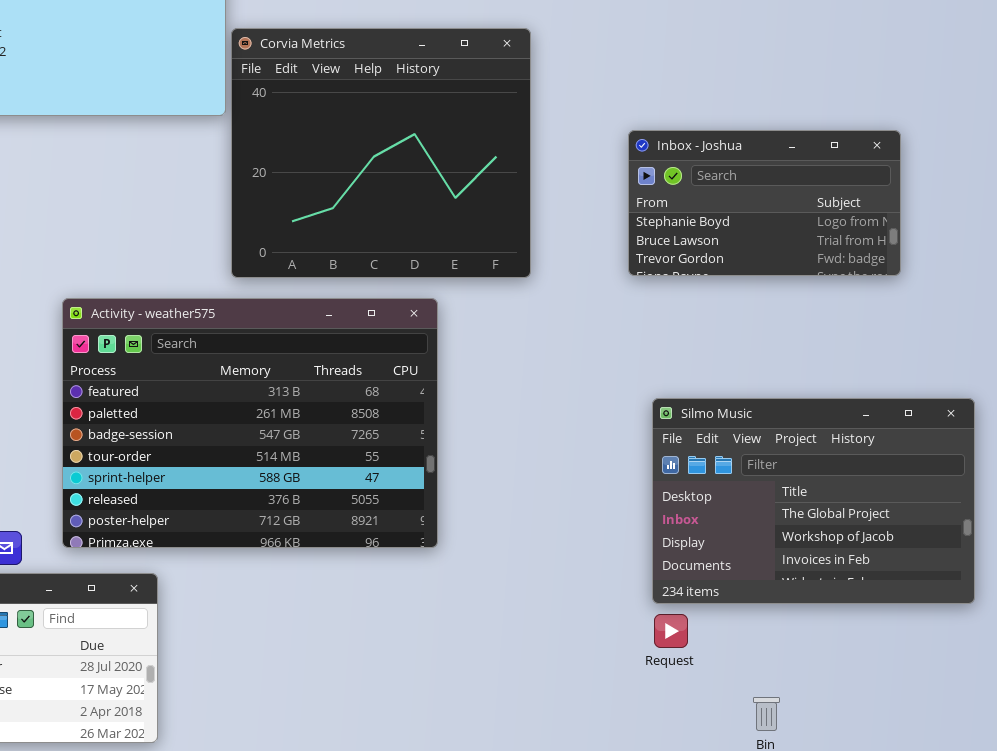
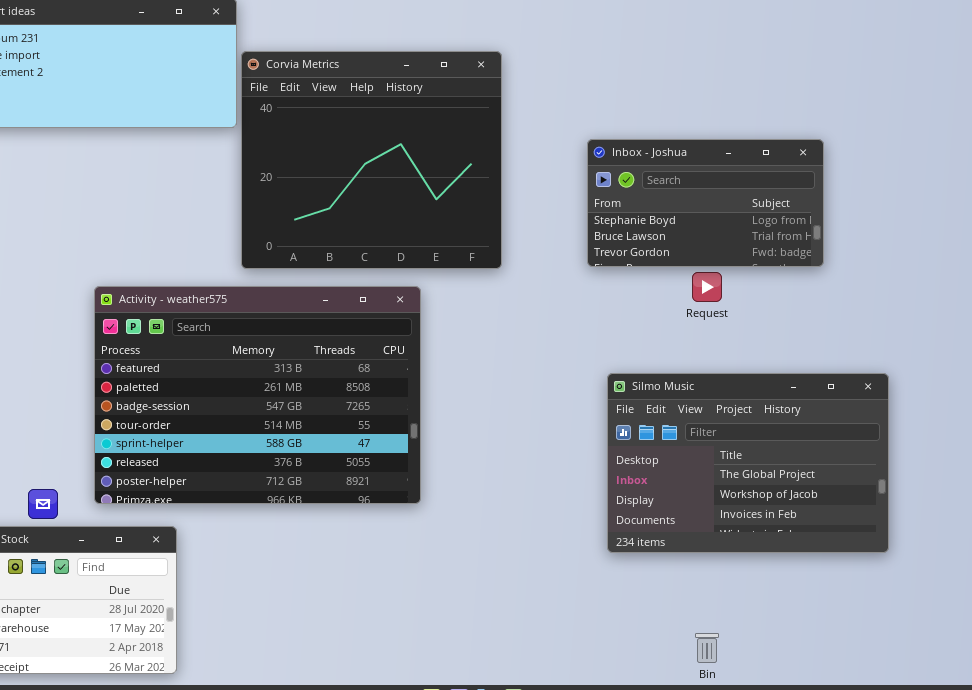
Request: [654,614,688,648] -> [692,272,722,302], moved

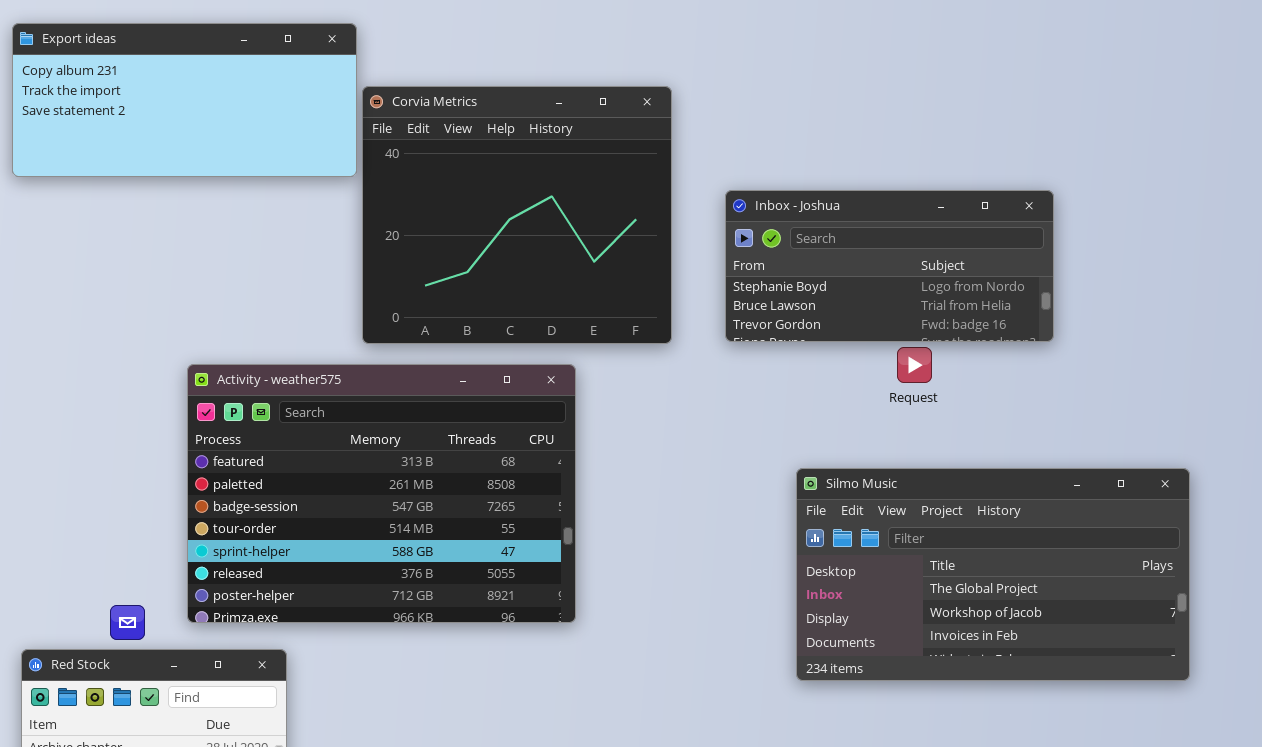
Inbox - Joshua: [587,139,824,267] -> [725,190,1054,342], resized
Silmo Music: [607,373,889,553] -> [796,468,1190,681], resized

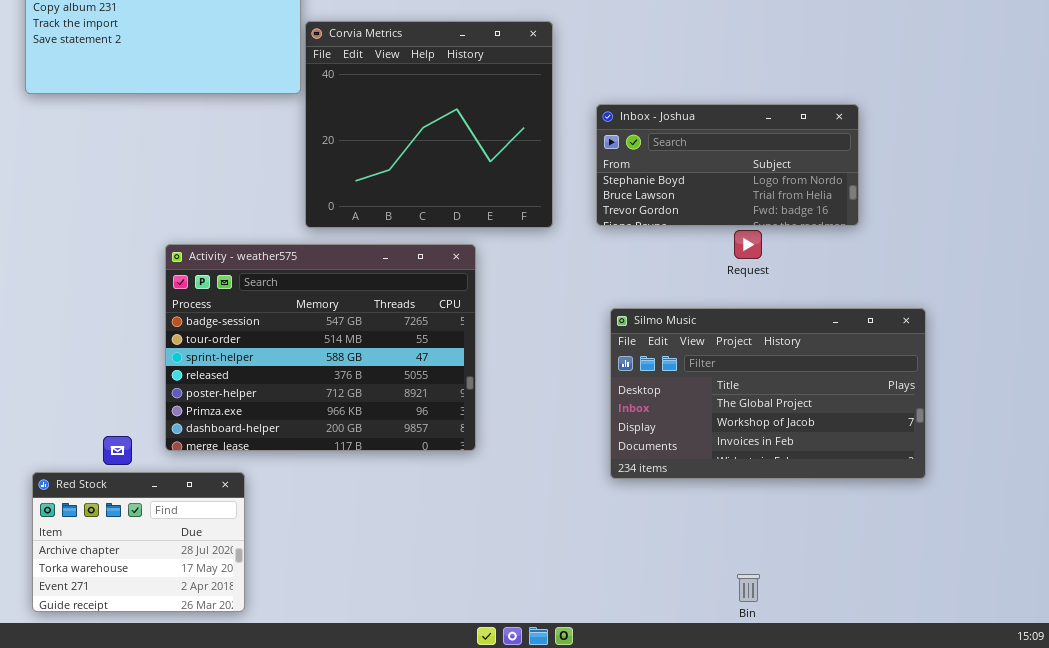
Activity - weather575: [187,364,576,623] -> [165,244,476,451], scrolled down 2 rows
Silmo Music: [796,468,1190,681] -> [610,308,926,479], moved

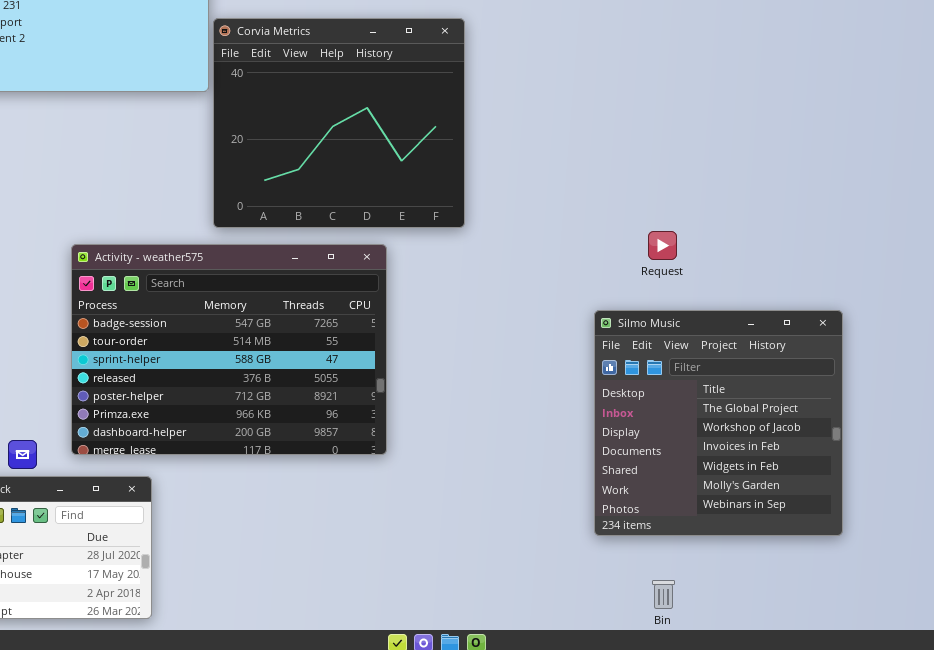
Inbox - Joshua: [596,104,859,226] -> none, closed
Silmo Music: [610,308,926,479] -> [594,310,843,536], resized

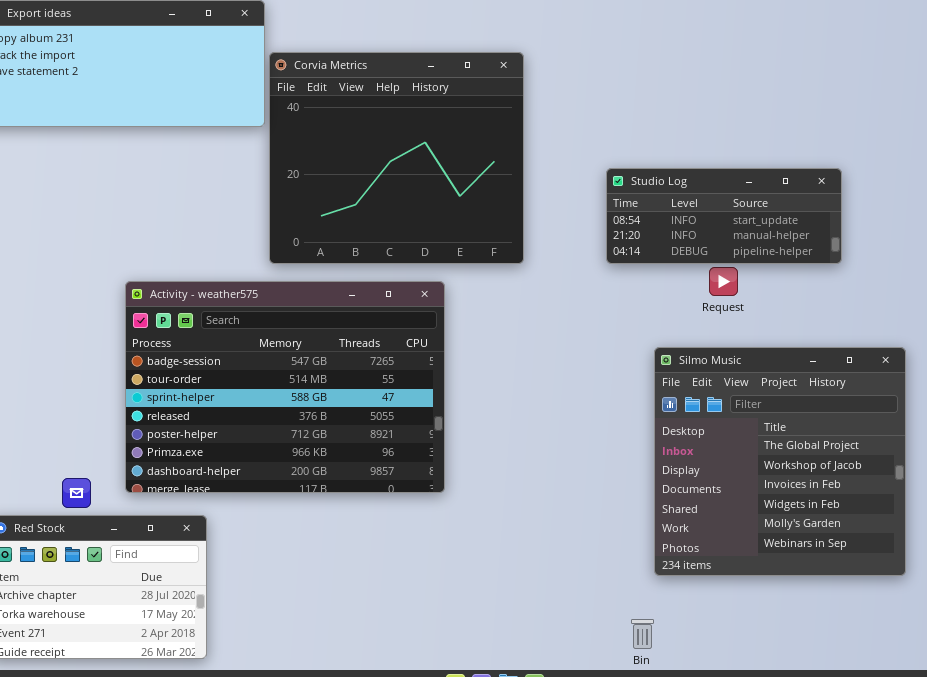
Studio Log: none -> [606,168,842,264], opened
Bin: [652,580,675,609] -> [631,619,654,649], moved

